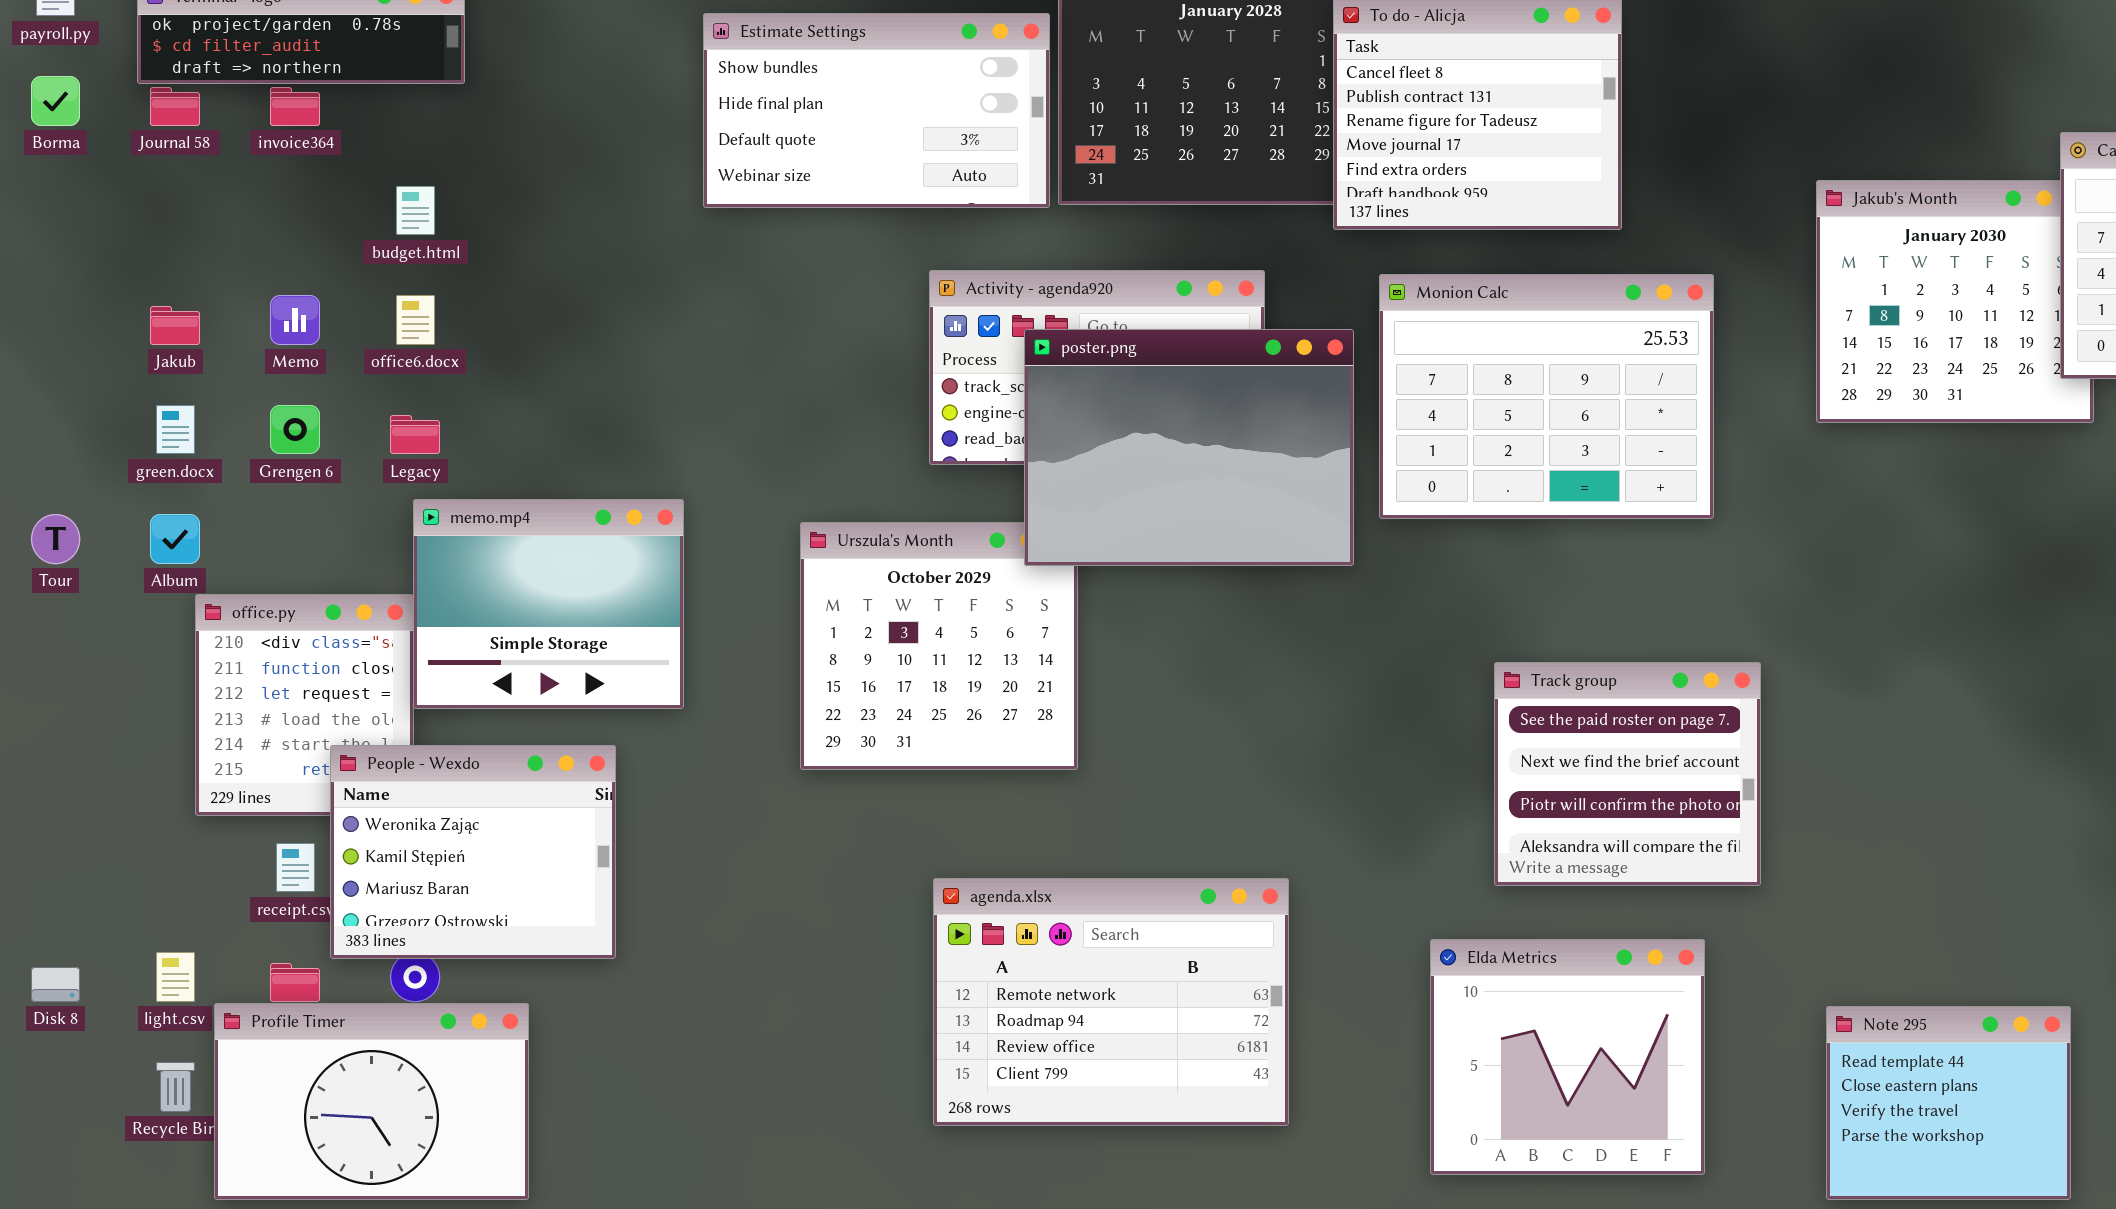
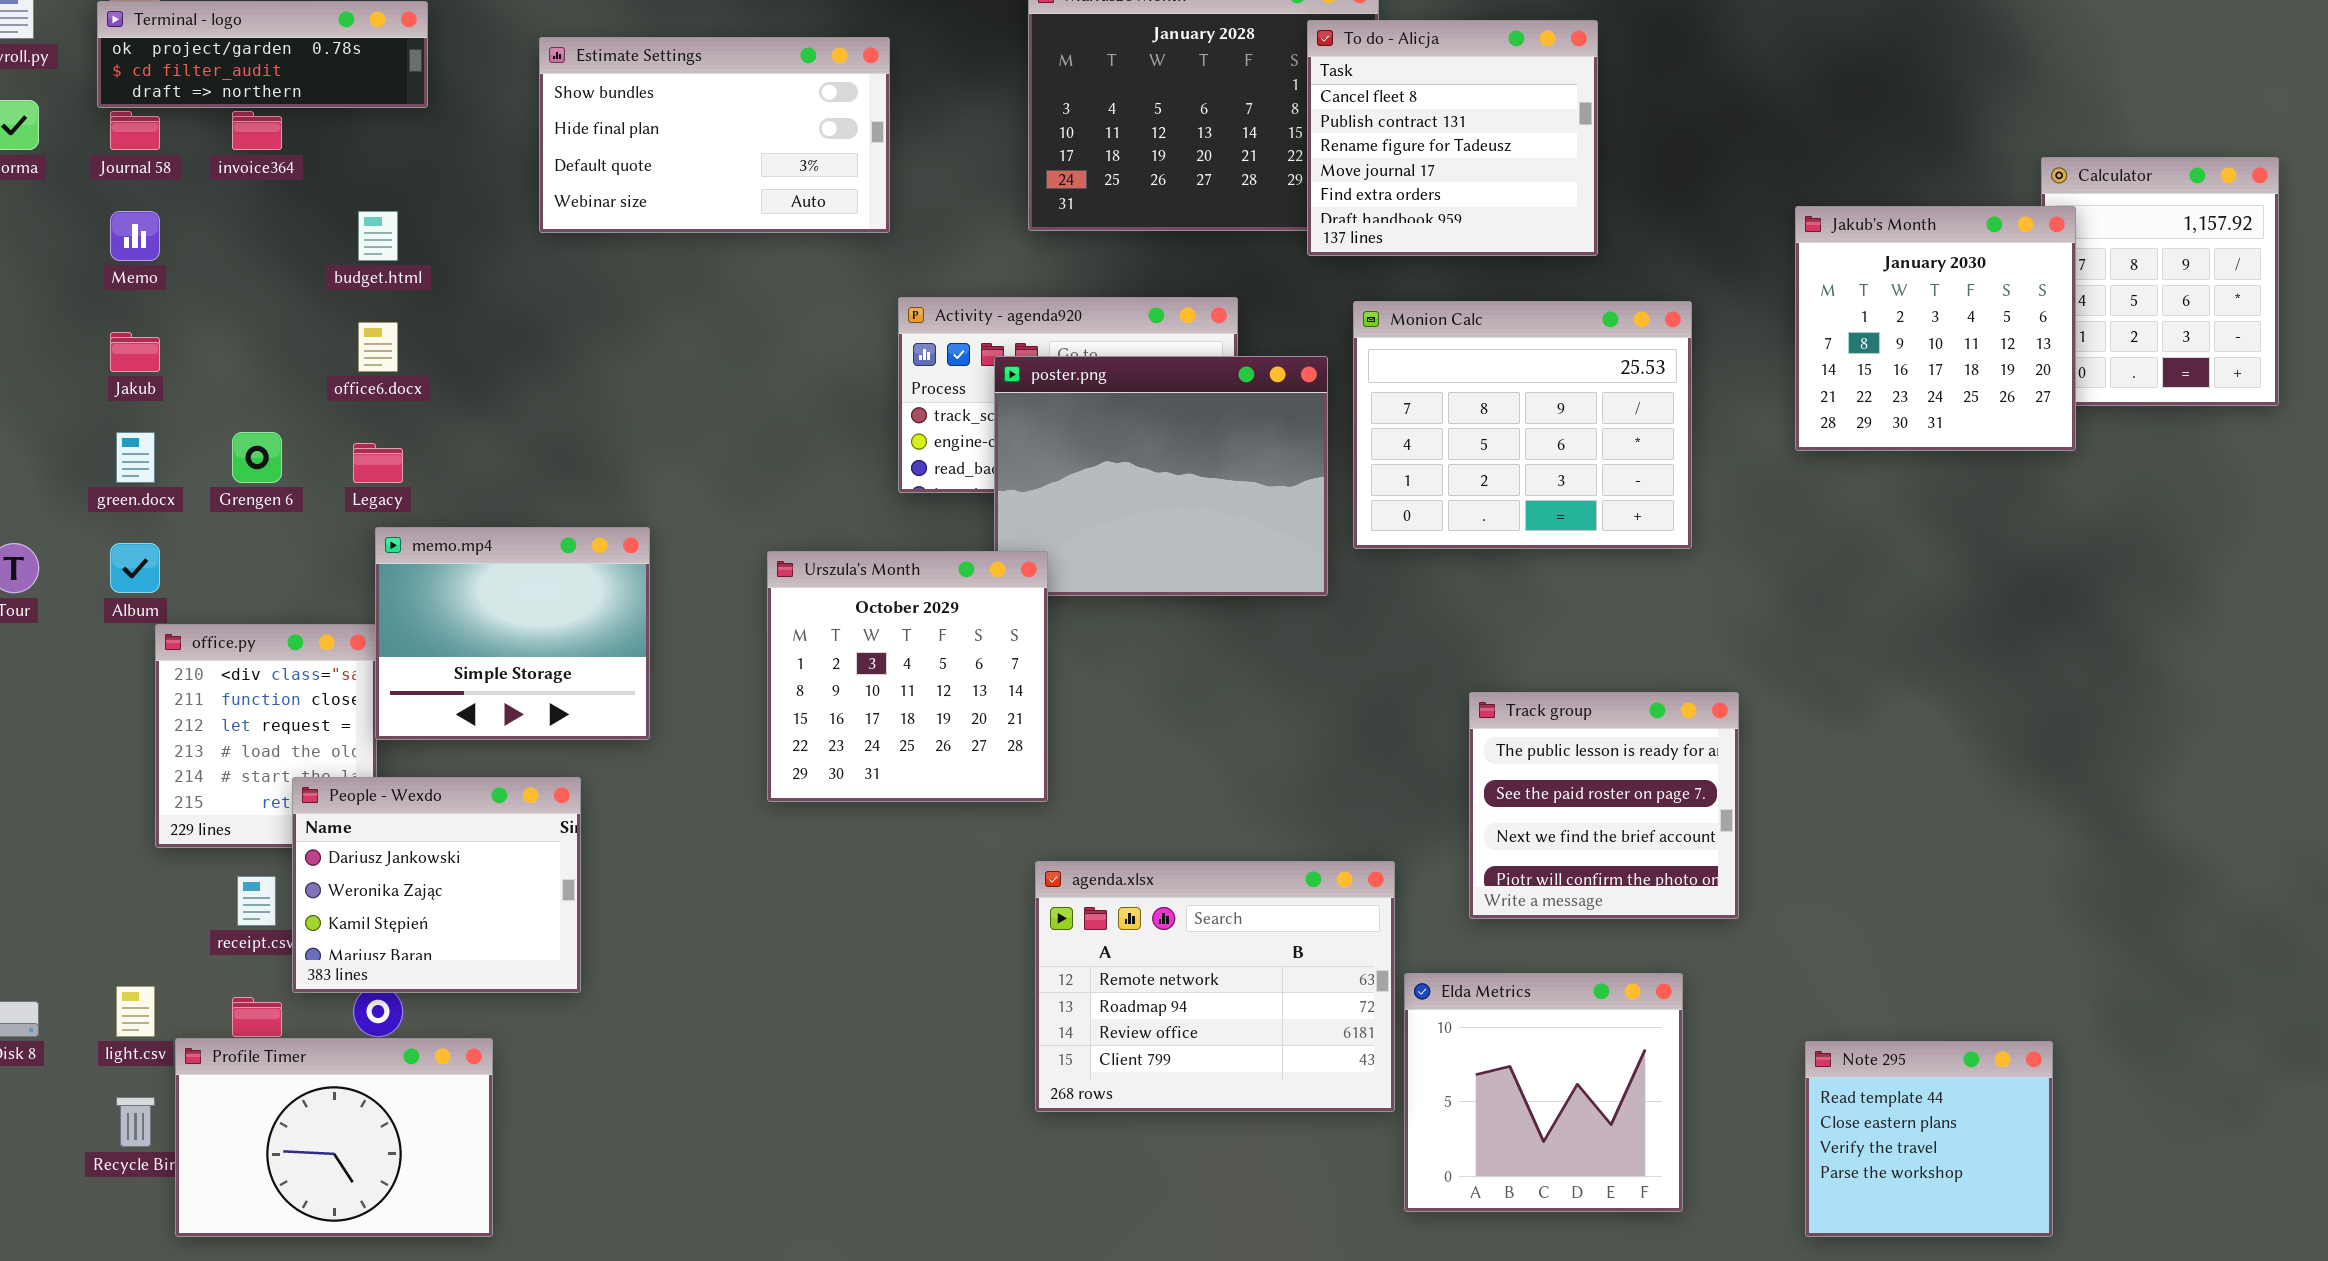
Estimate Settings: [703,13,1050,208] -> [539,37,890,233], moved
Jakub's Month: [1816,180,2094,423] -> [1795,206,2076,451], raised
Memo: [270,295,320,345] -> [110,211,160,261], moved
Urszula's Month: [800,522,1078,770] -> [767,551,1048,802], raised
Track group: [1494,662,1761,886] -> [1469,692,1739,919], scrolled up 1 row
People - Wexdo: [330,745,616,959] -> [292,777,581,993], scrolled up 1 row
agenda.xlsx: [933,878,1289,1126] -> [1035,861,1395,1112], moved

